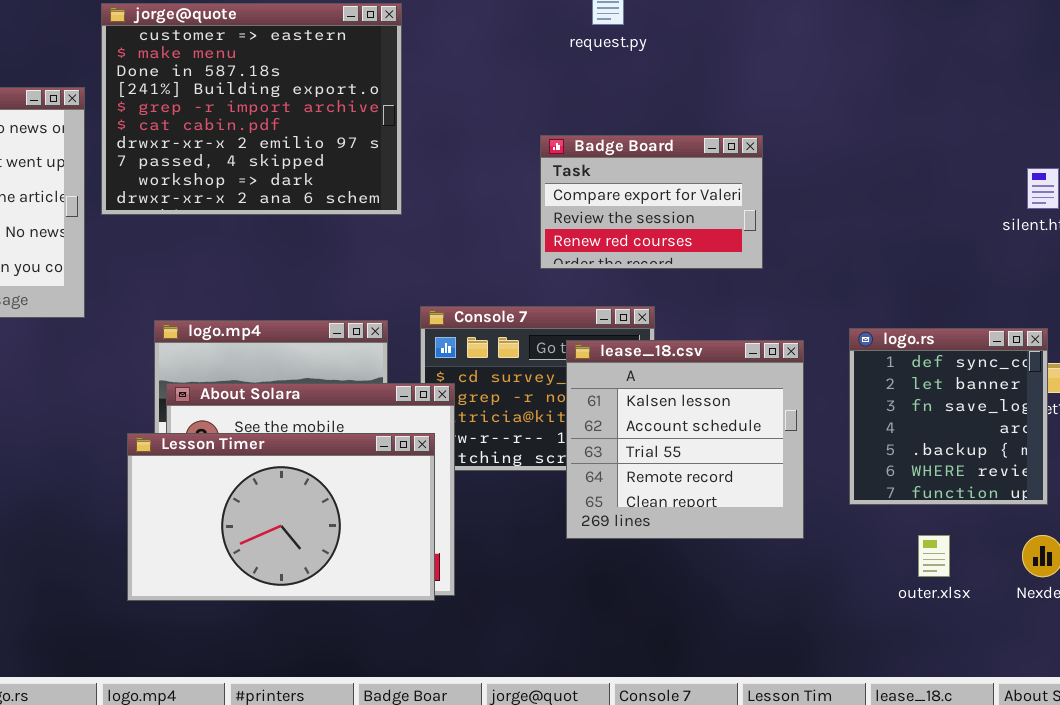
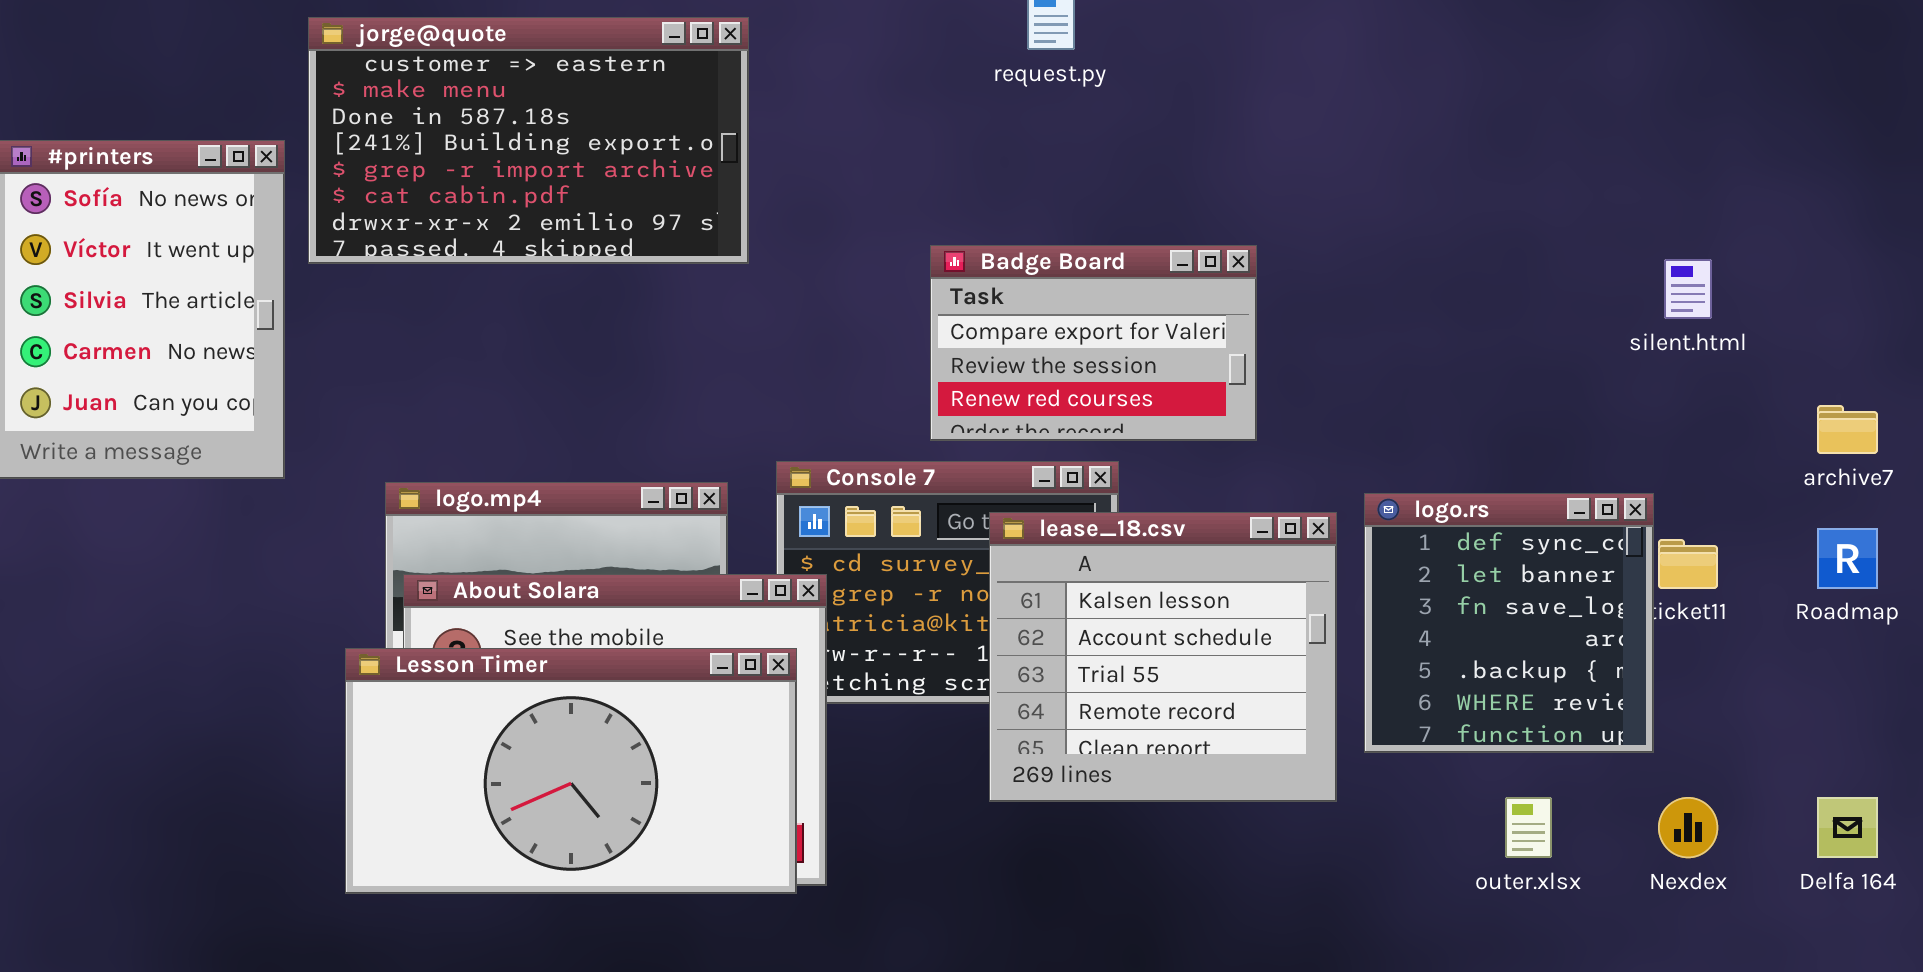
jorge@quote: [101,3,402,215] -> [308,17,749,264], resized
Badge Board: [540,135,763,269] -> [930,245,1257,441], moved
logo.rs: [849,328,1048,505] -> [1364,493,1654,753], moved

